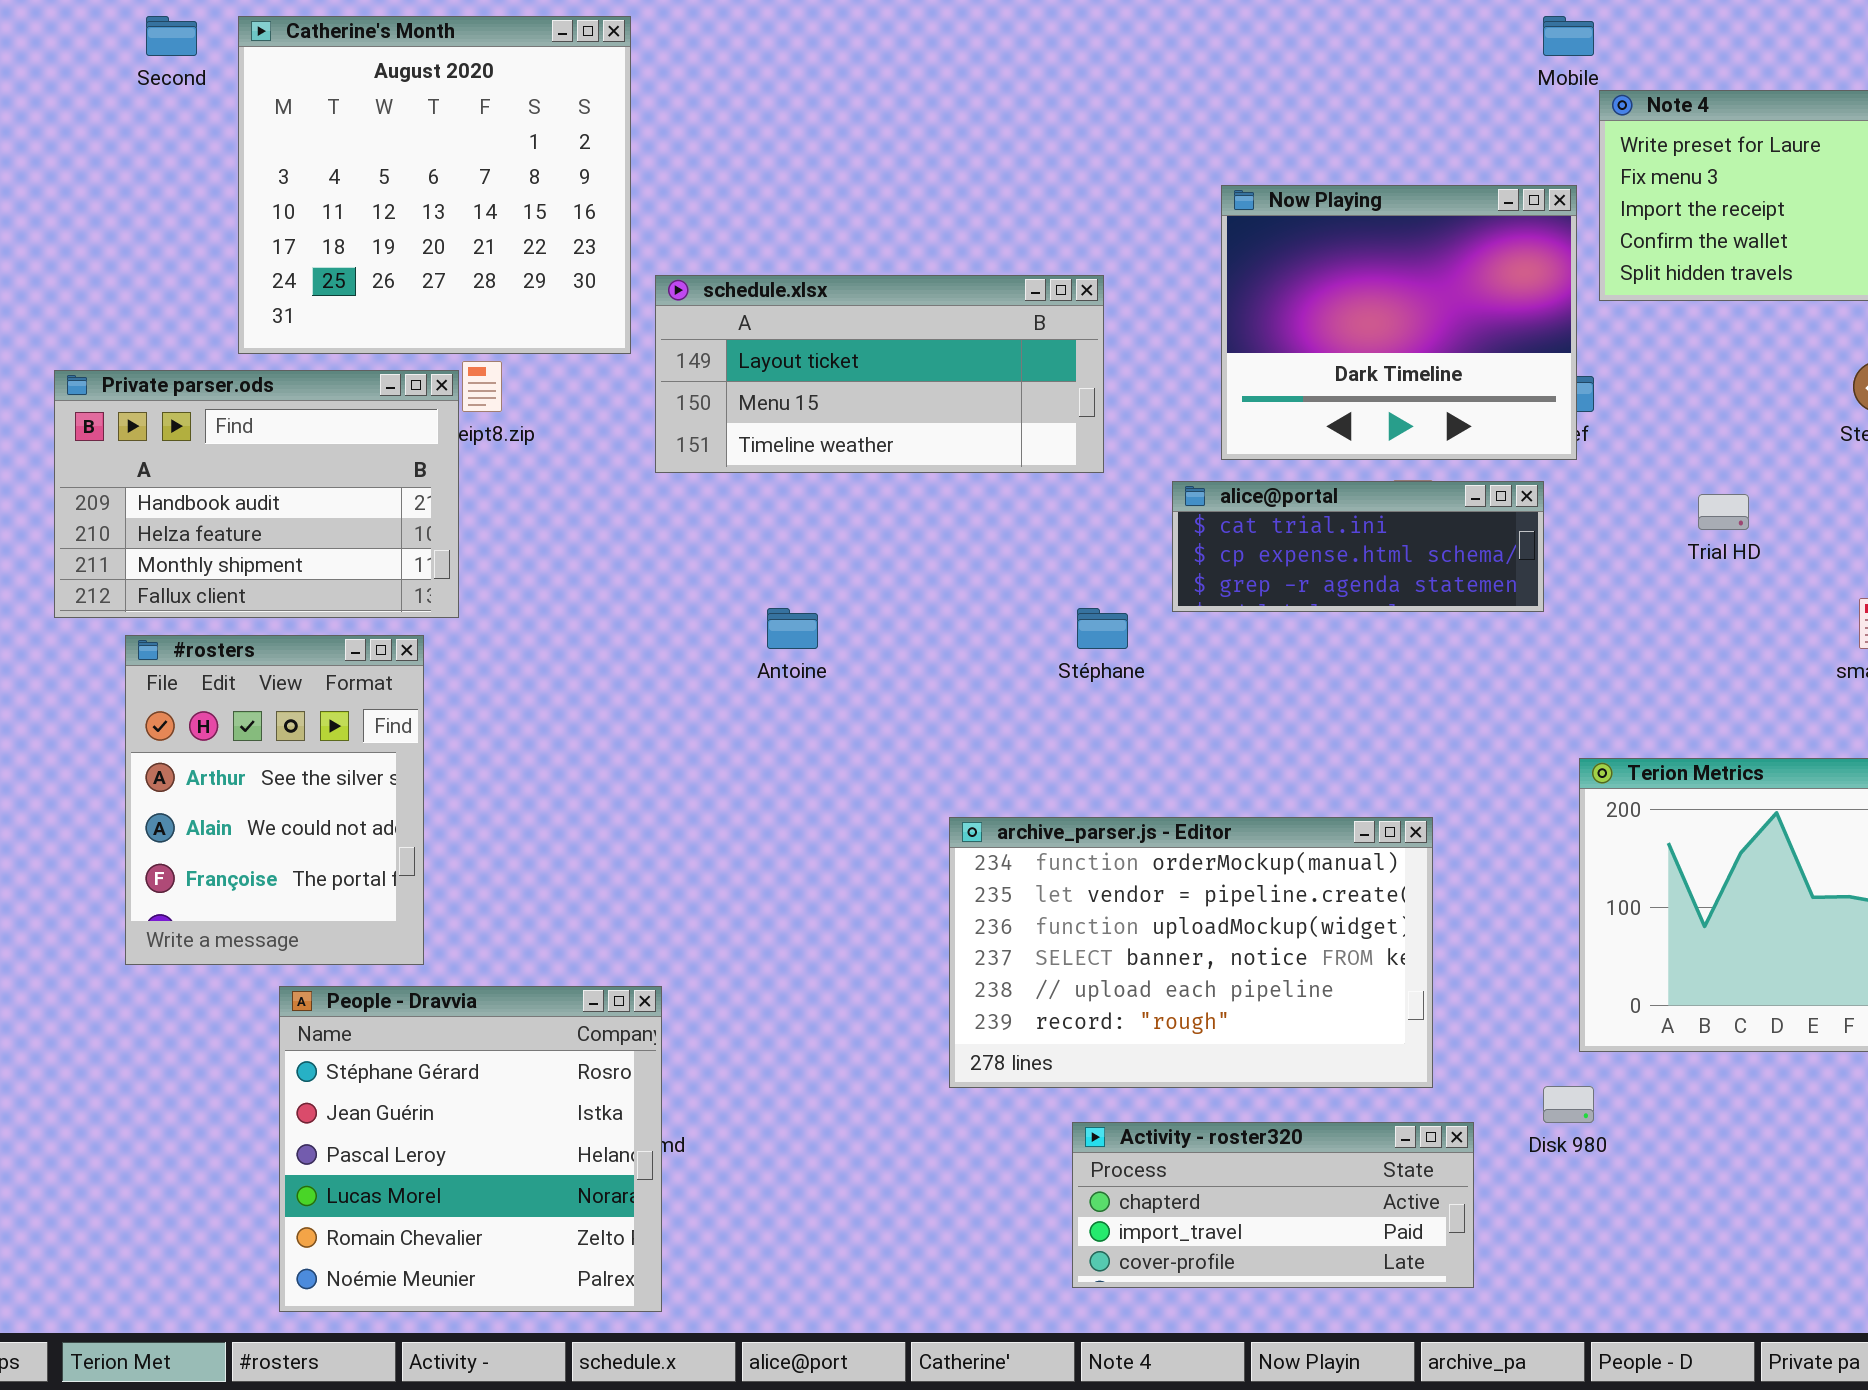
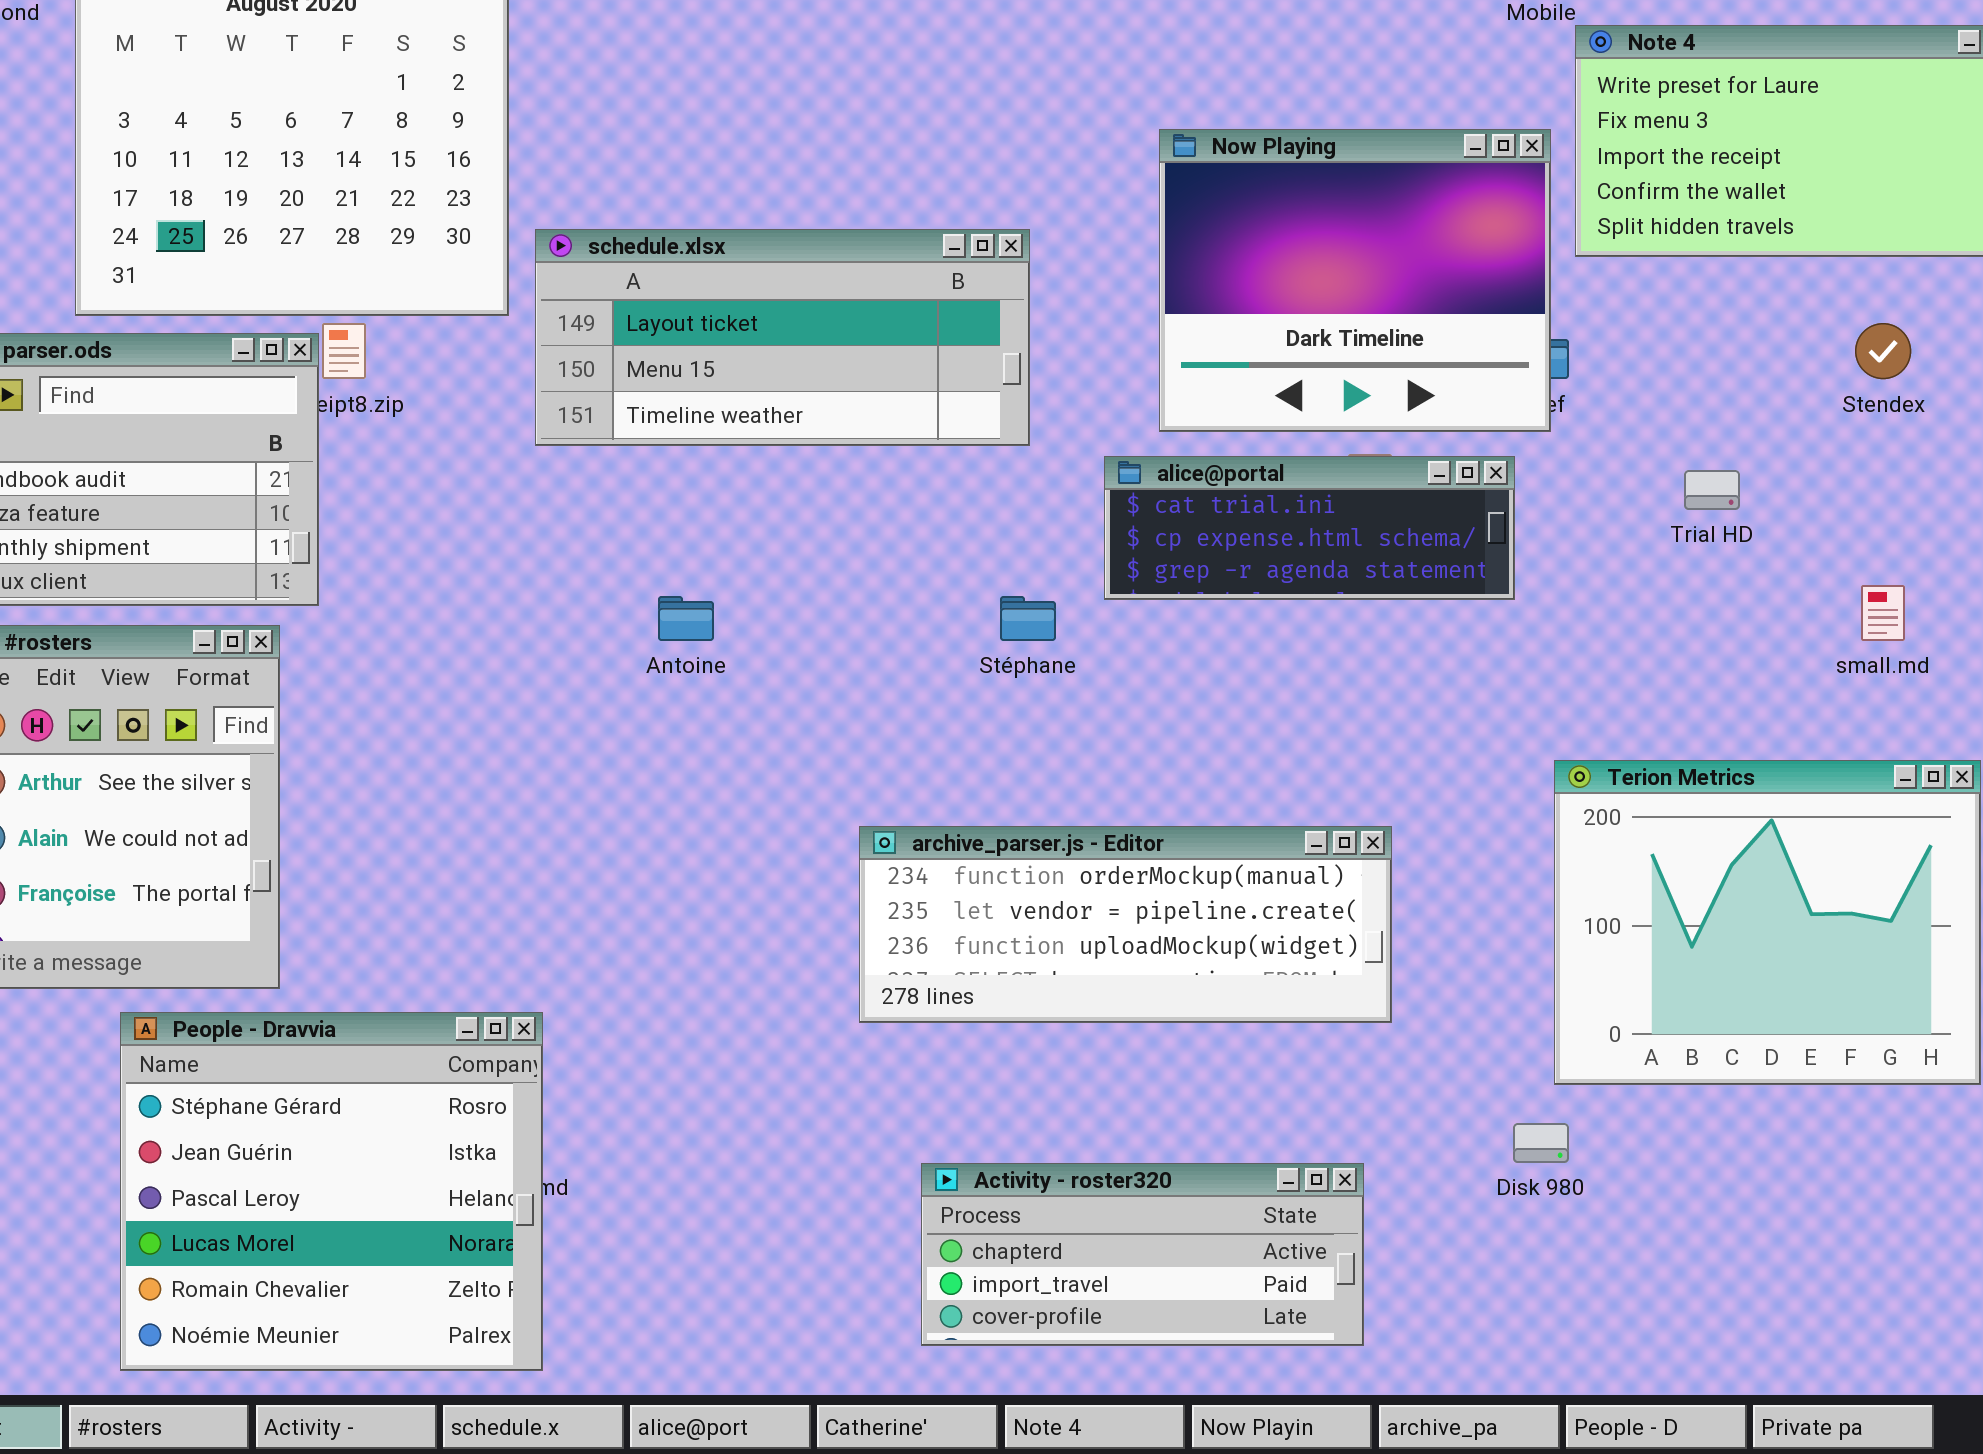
archive_parser.js - Editor: [949,817,1433,1088] -> [859,826,1392,1023], resized
Activity - roster320: [1072,1122,1474,1288] -> [921,1163,1364,1346], moved

